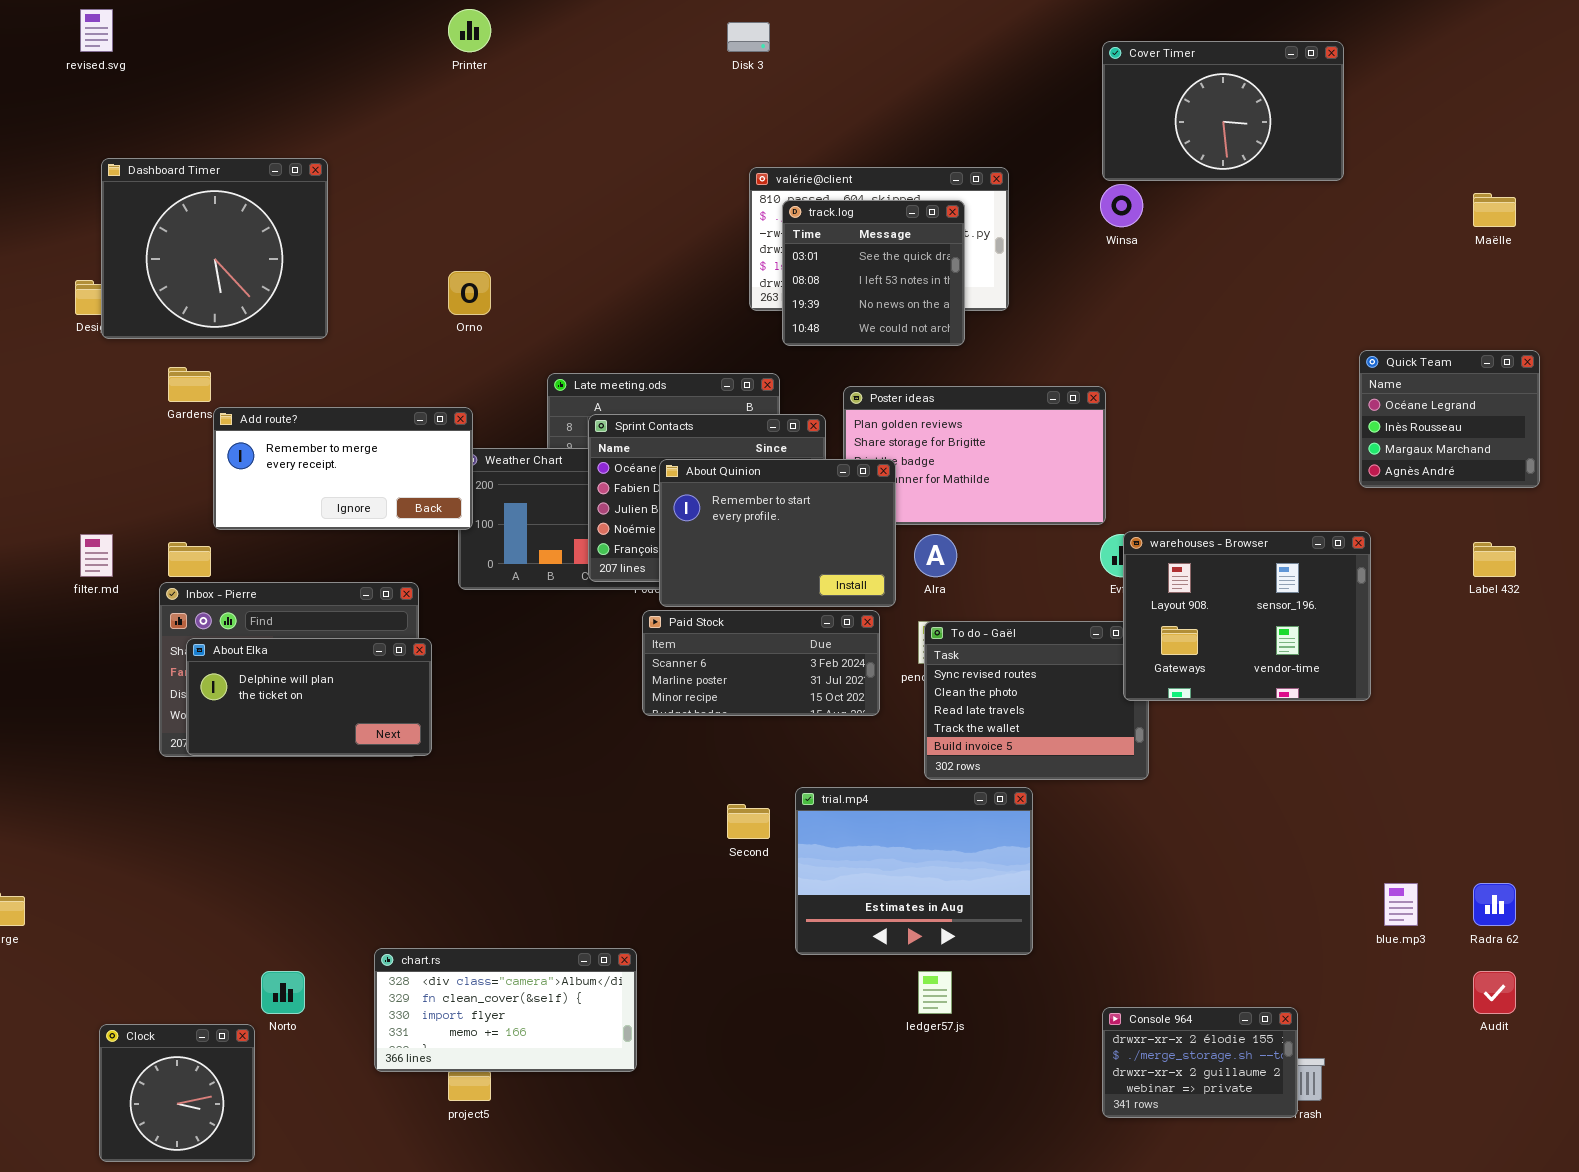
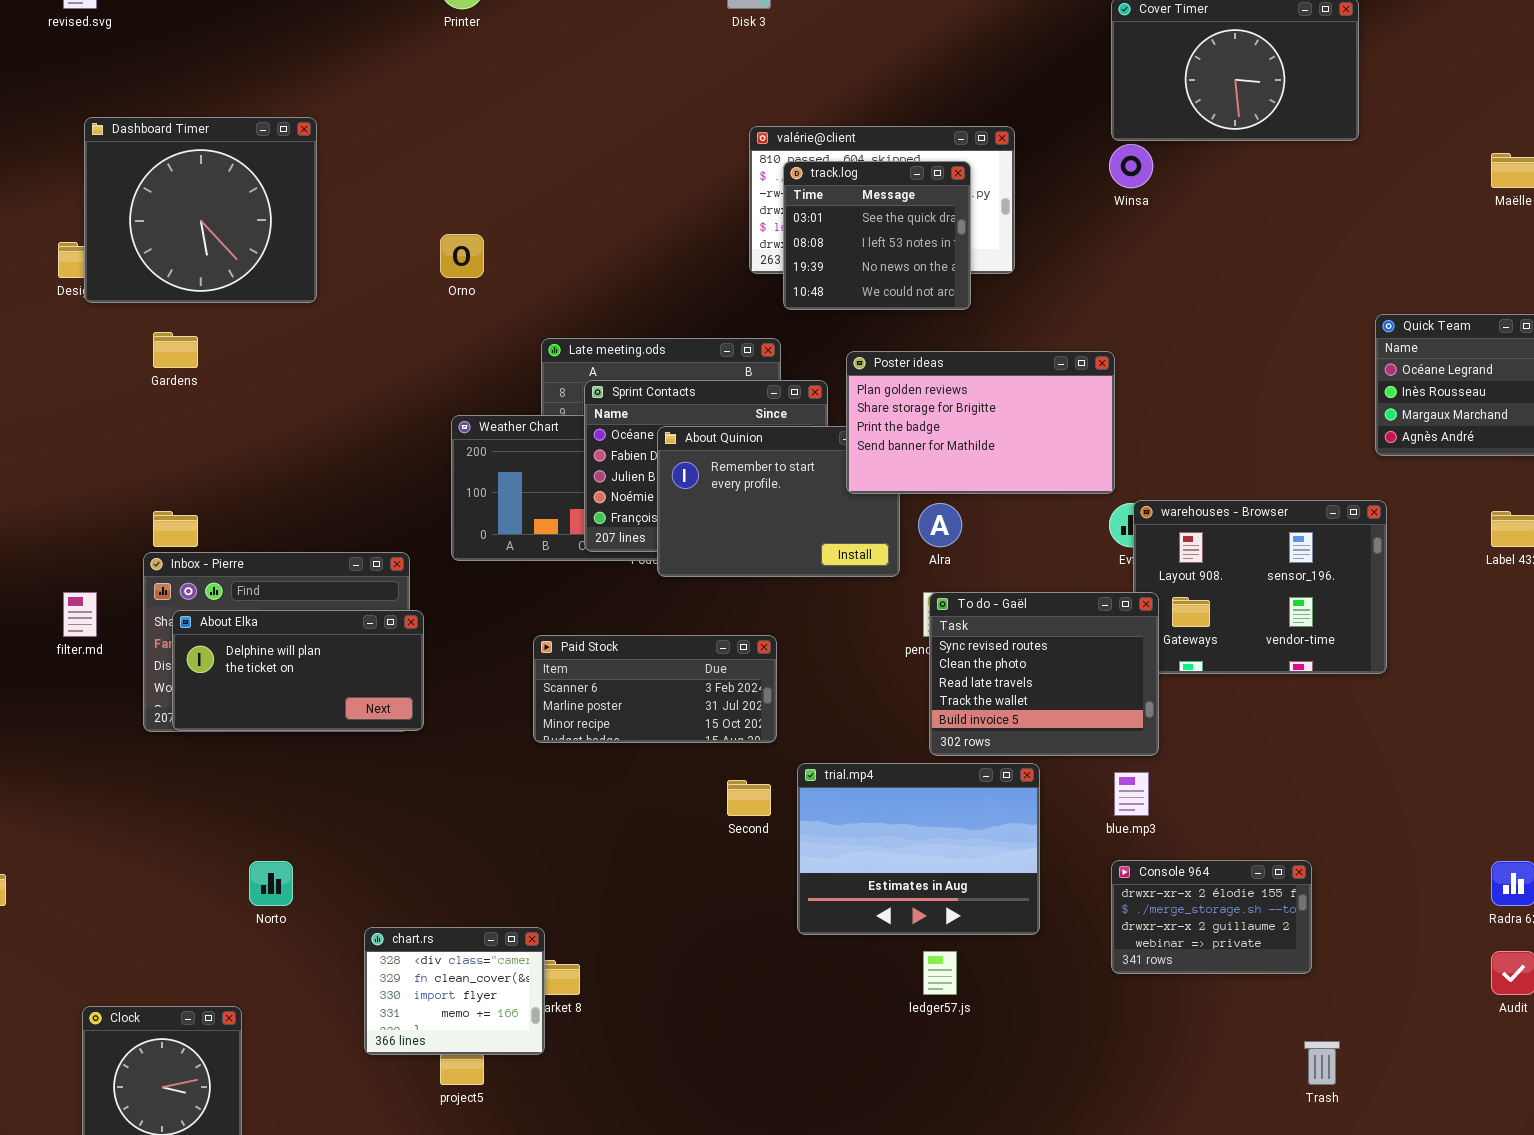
Poster ideas: [843,386,1106,525] -> [846,351,1115,494], raised
Add route?: [213,407,473,530] -> none, closed
filter.md: [80,534,113,577] -> [63,592,97,637], moved
Paid Stock: [642,610,880,716] -> [533,635,777,743], moved
To do - Gaël: [924,621,1149,780] -> [929,592,1159,756], raised
blue.mp3: [1384,883,1418,926] -> [1114,772,1149,816], moved
chart.rs: [374,948,637,1072] -> [364,927,545,1055], resized
Norto: [261,971,305,1014] -> [249,861,293,906], moved
Console 964: [1102,1007,1298,1118] -> [1111,860,1312,974], moved

